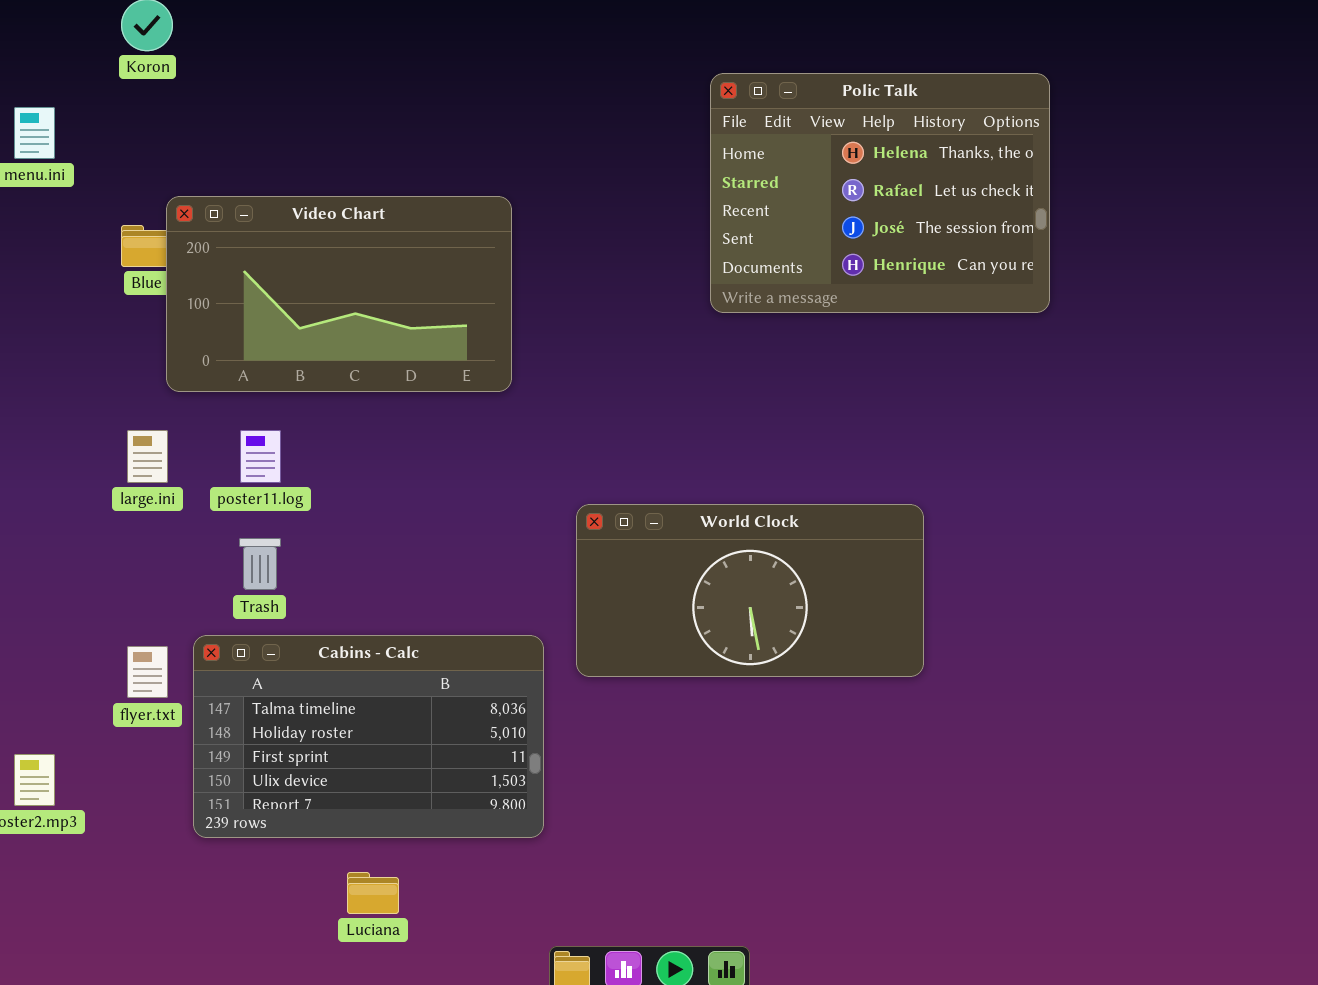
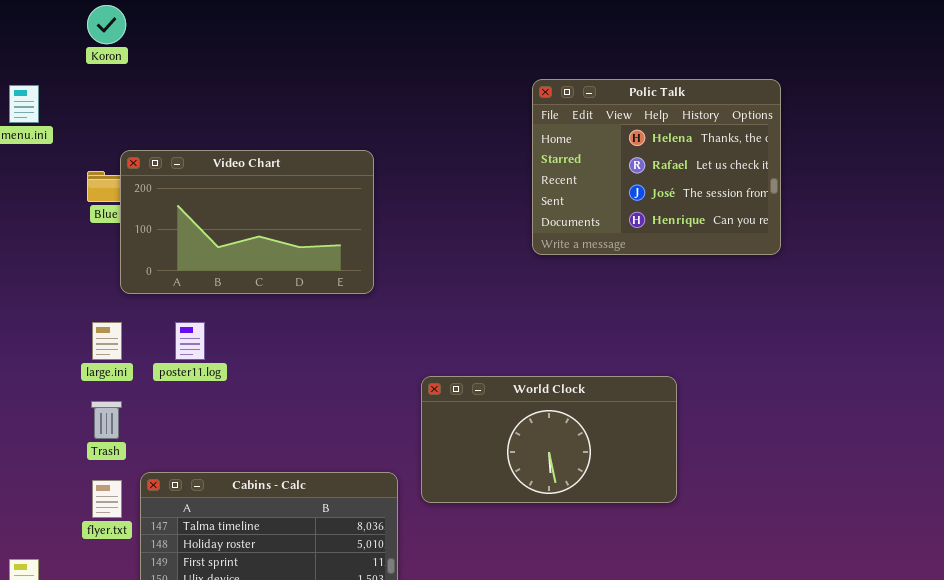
Polic Talk: [710,73,1050,313] -> [532,79,781,255], moved
Trash: [239,538,281,590] -> [91,401,122,439], moved

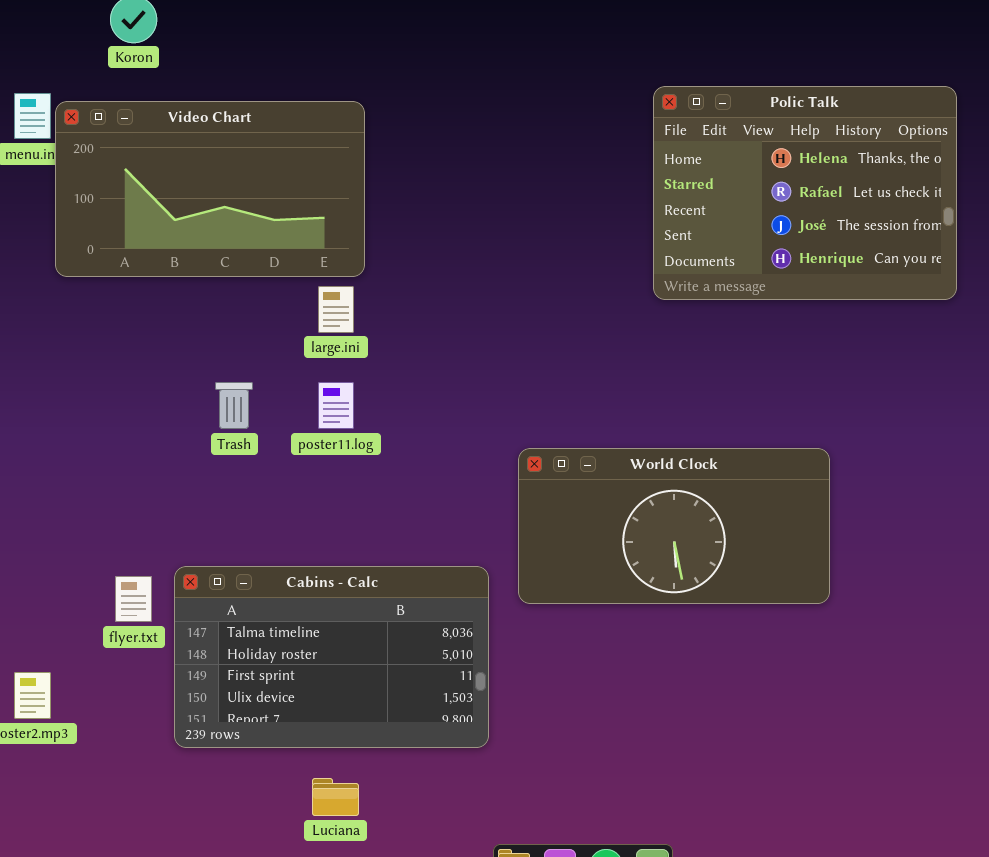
Video Chart: [120,150,374,294] -> [55,101,365,277], moved
large.ini: [92,322,122,360] -> [318,286,354,333], moved
poster11.log: [175,322,205,360] -> [318,382,354,429], moved
Trash: [91,401,122,439] -> [215,382,253,429], moved

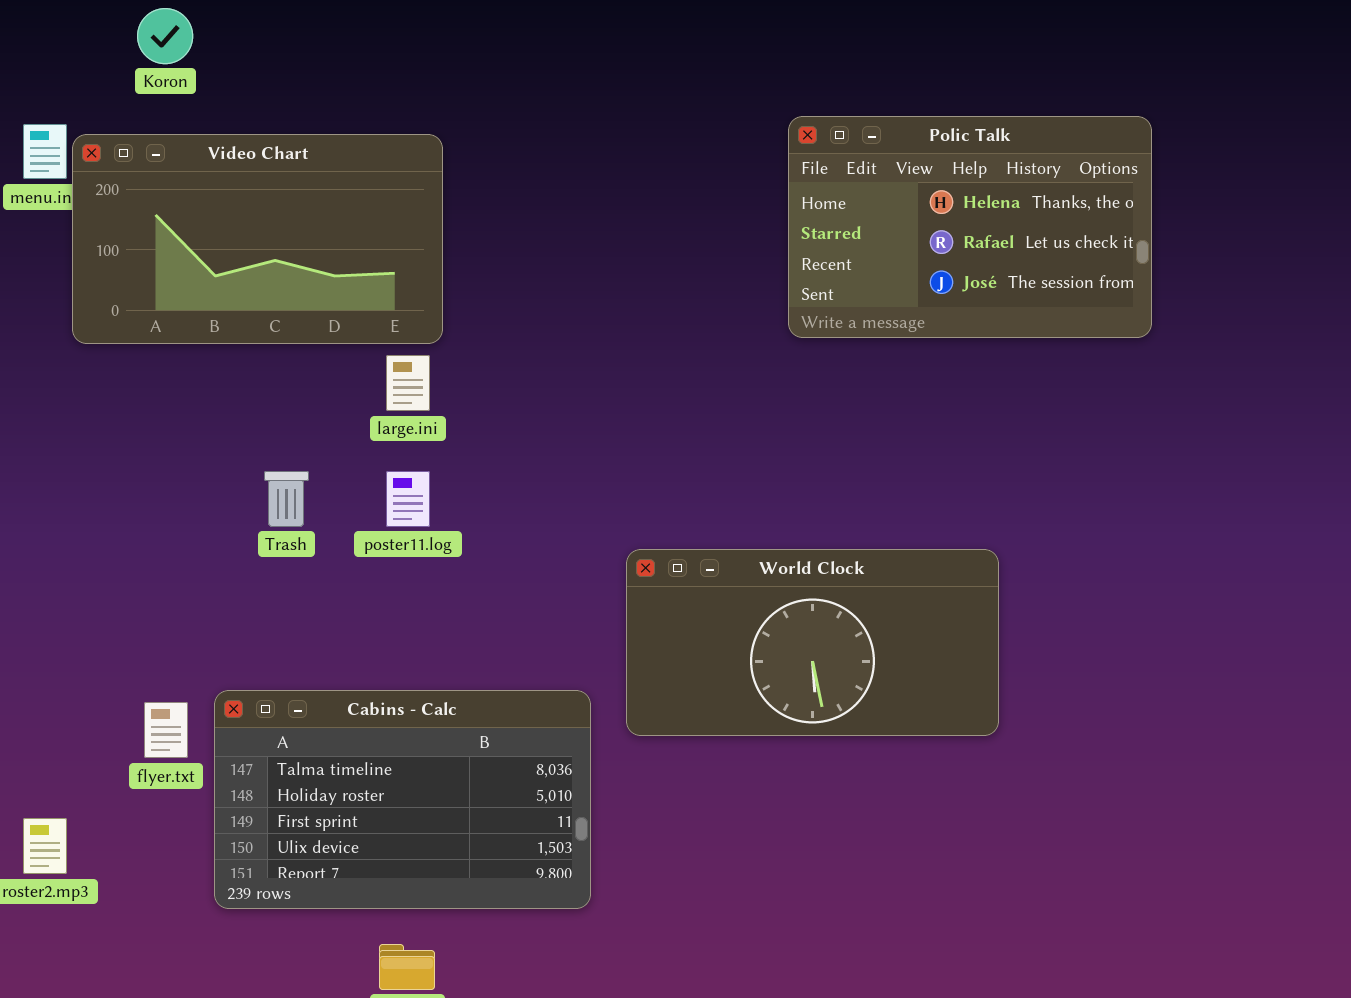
Polic Talk: [653,86,957,300] -> [788,116,1152,338], resized

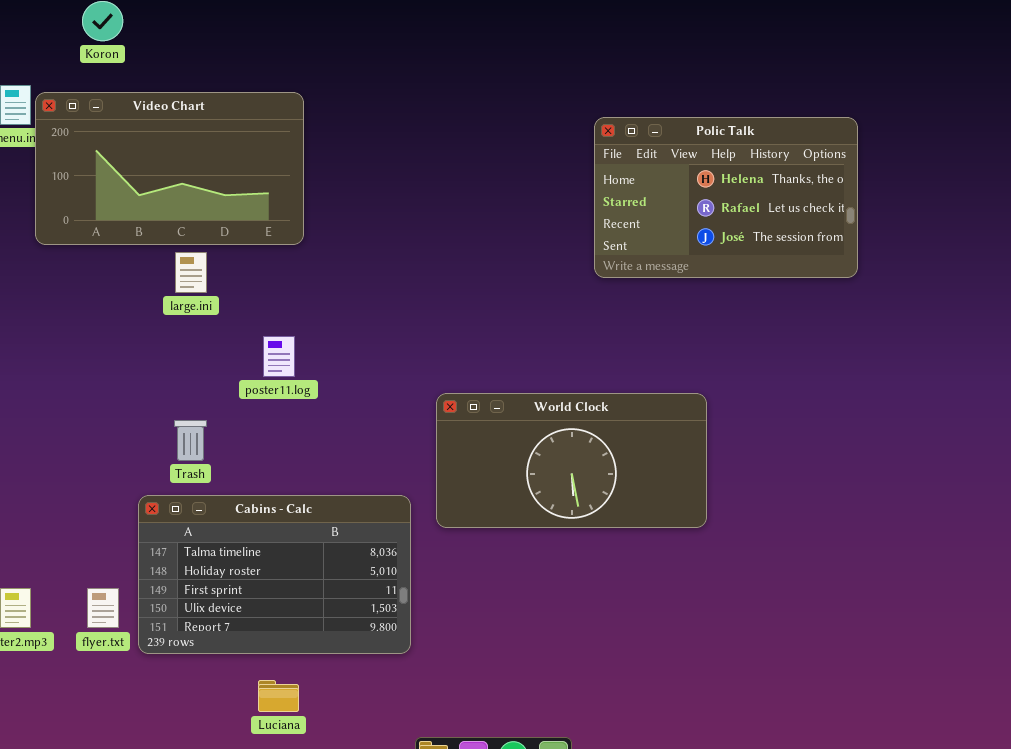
Polic Talk: [788,116,1152,338] -> [594,117,858,278], moved
large.ini: [386,355,430,411] -> [175,252,207,293], moved
Trash: [264,471,309,527] -> [174,420,207,461], moved
flyer.txt: [144,702,188,758] -> [87,588,119,628], moved

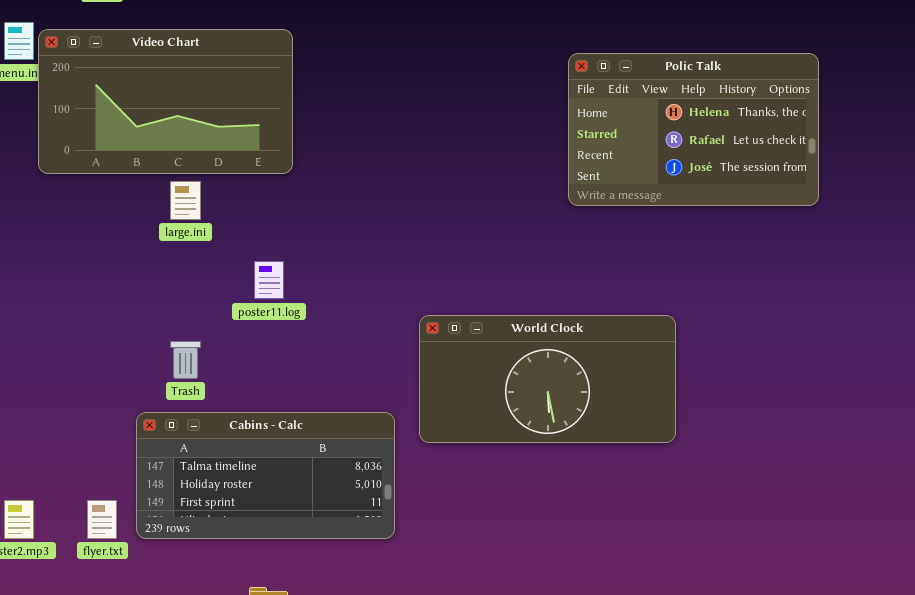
Cabins - Calc: [138,495,411,654] -> [136,412,395,539], resized

